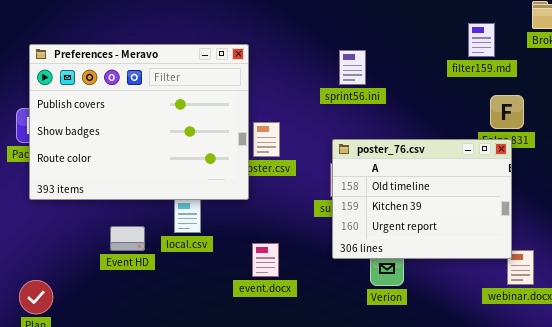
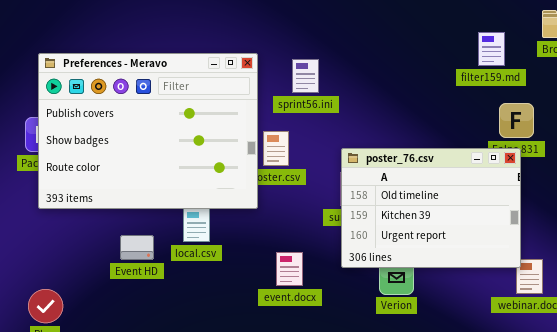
sprint56.ini: [339,50,366,85] -> [292,59,319,93], moved
event.docx: [252,243,279,277] -> [276,252,303,286], moved

